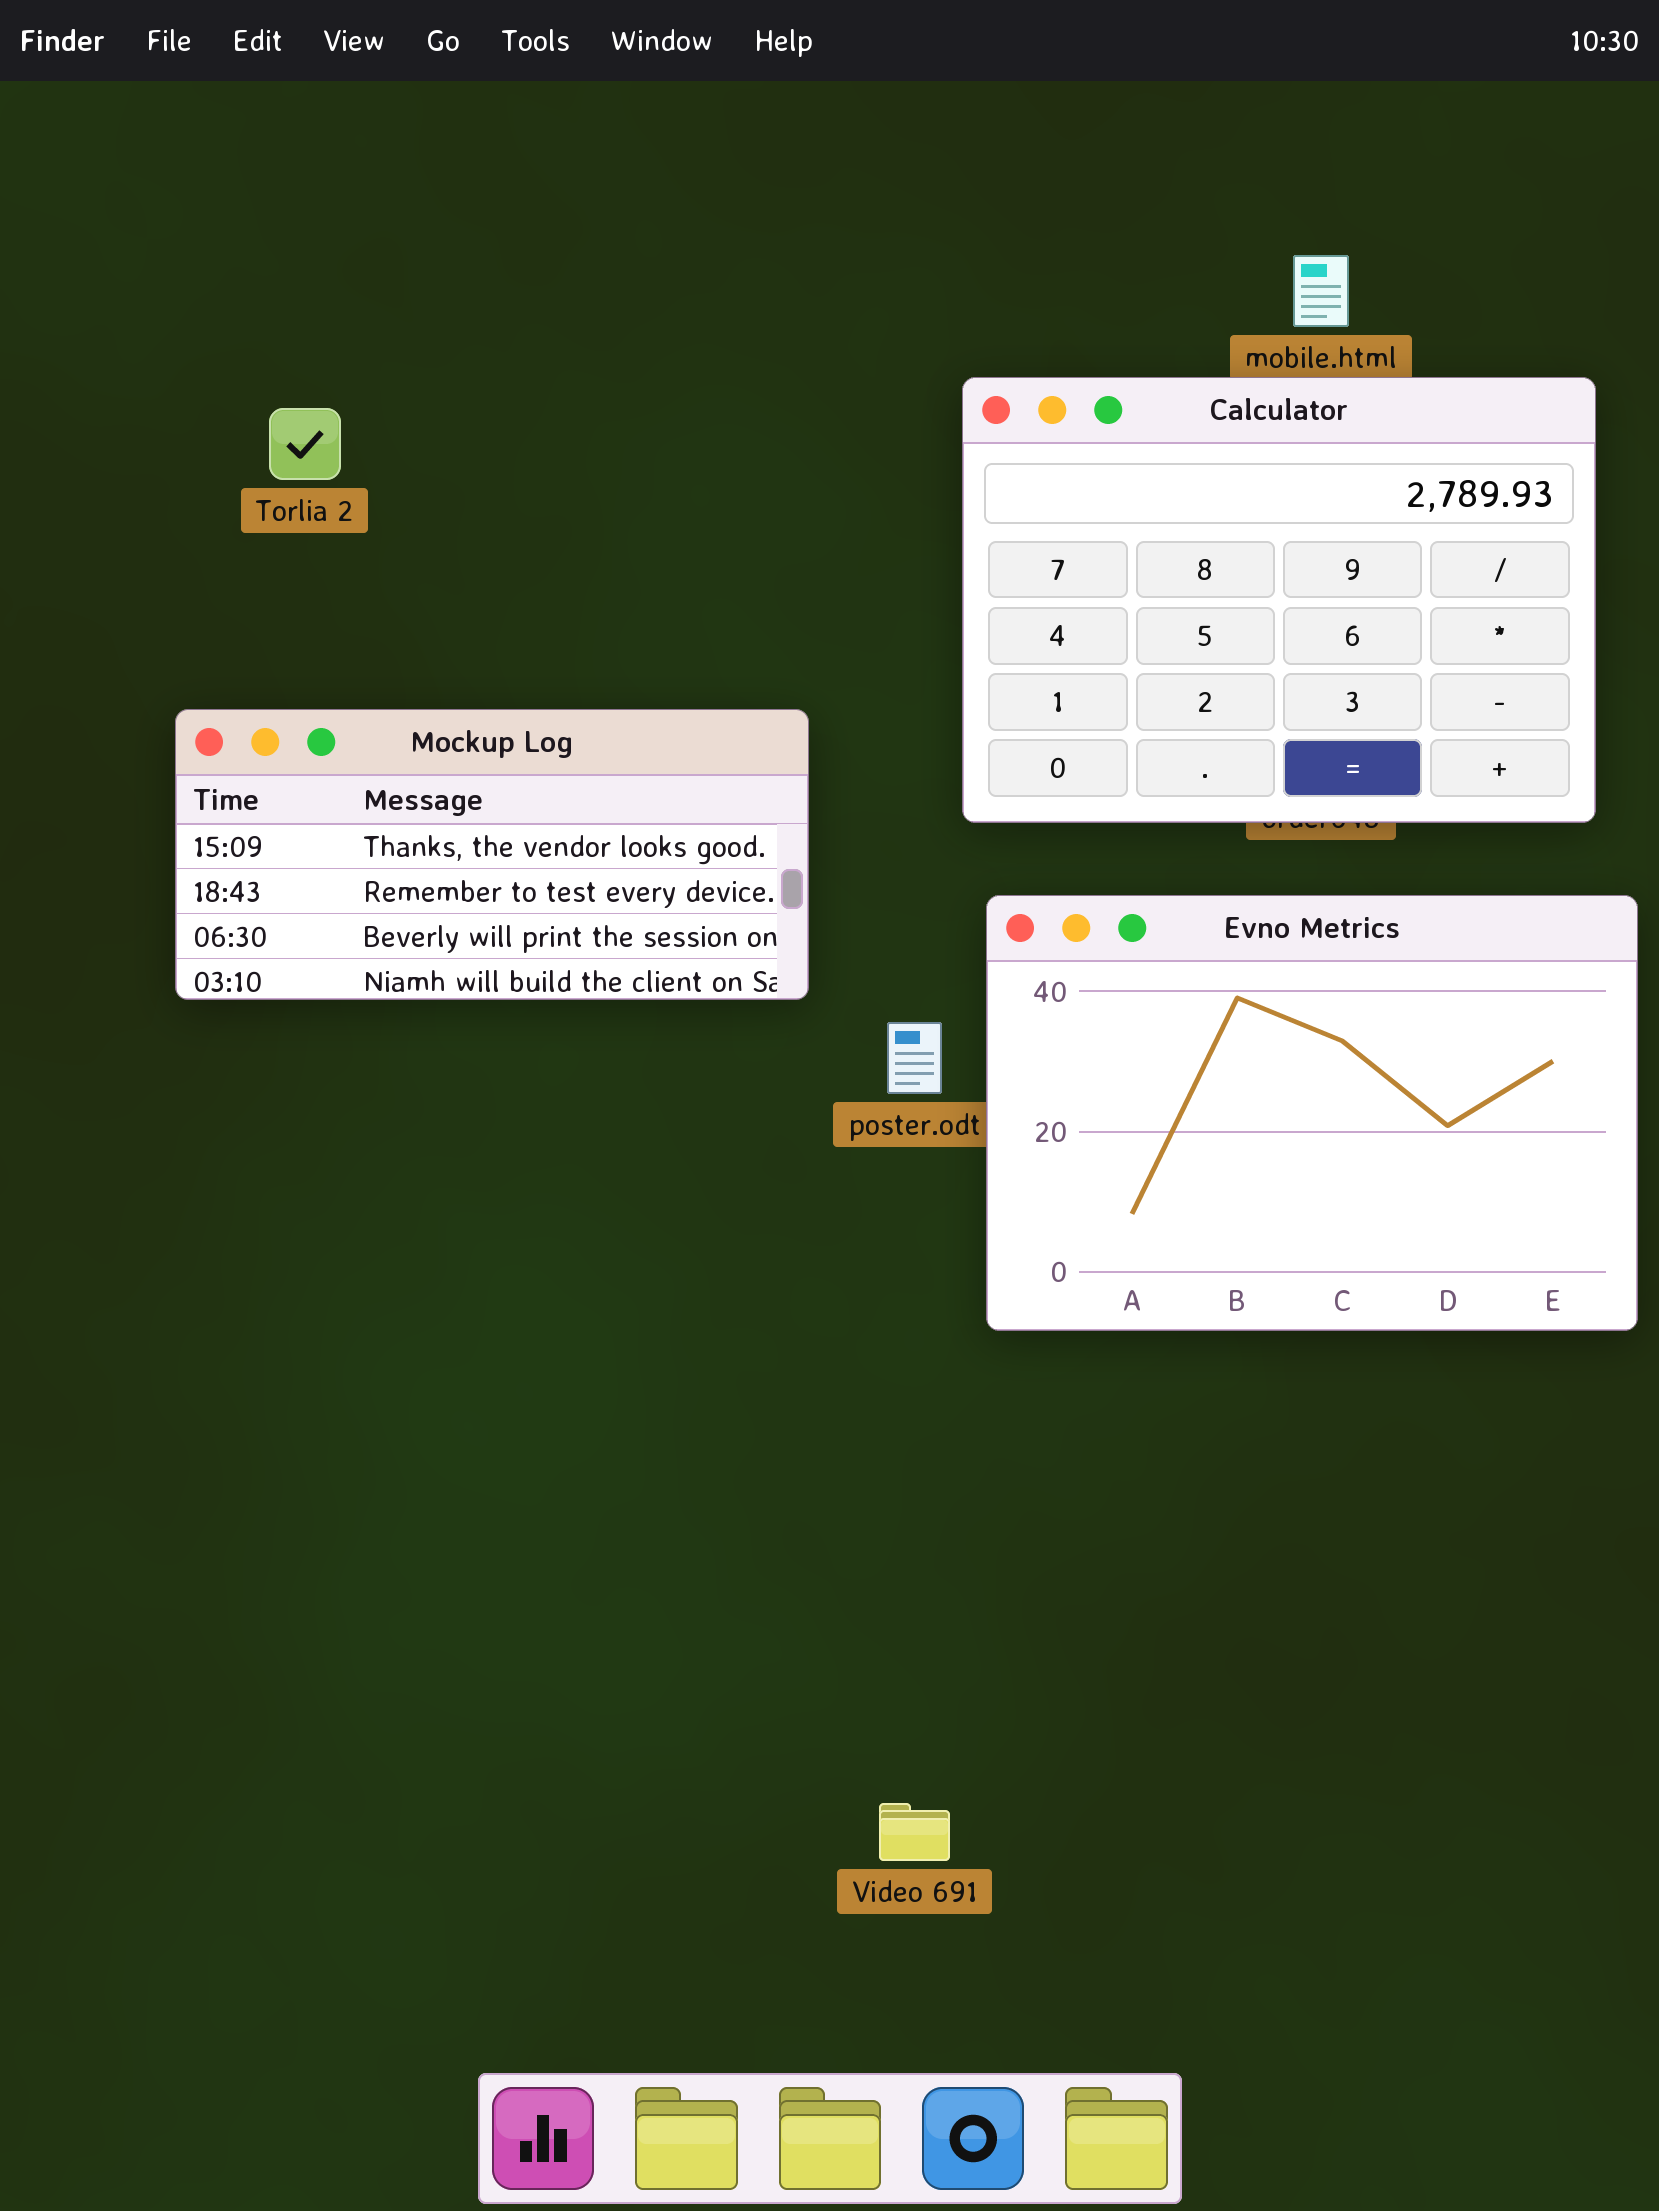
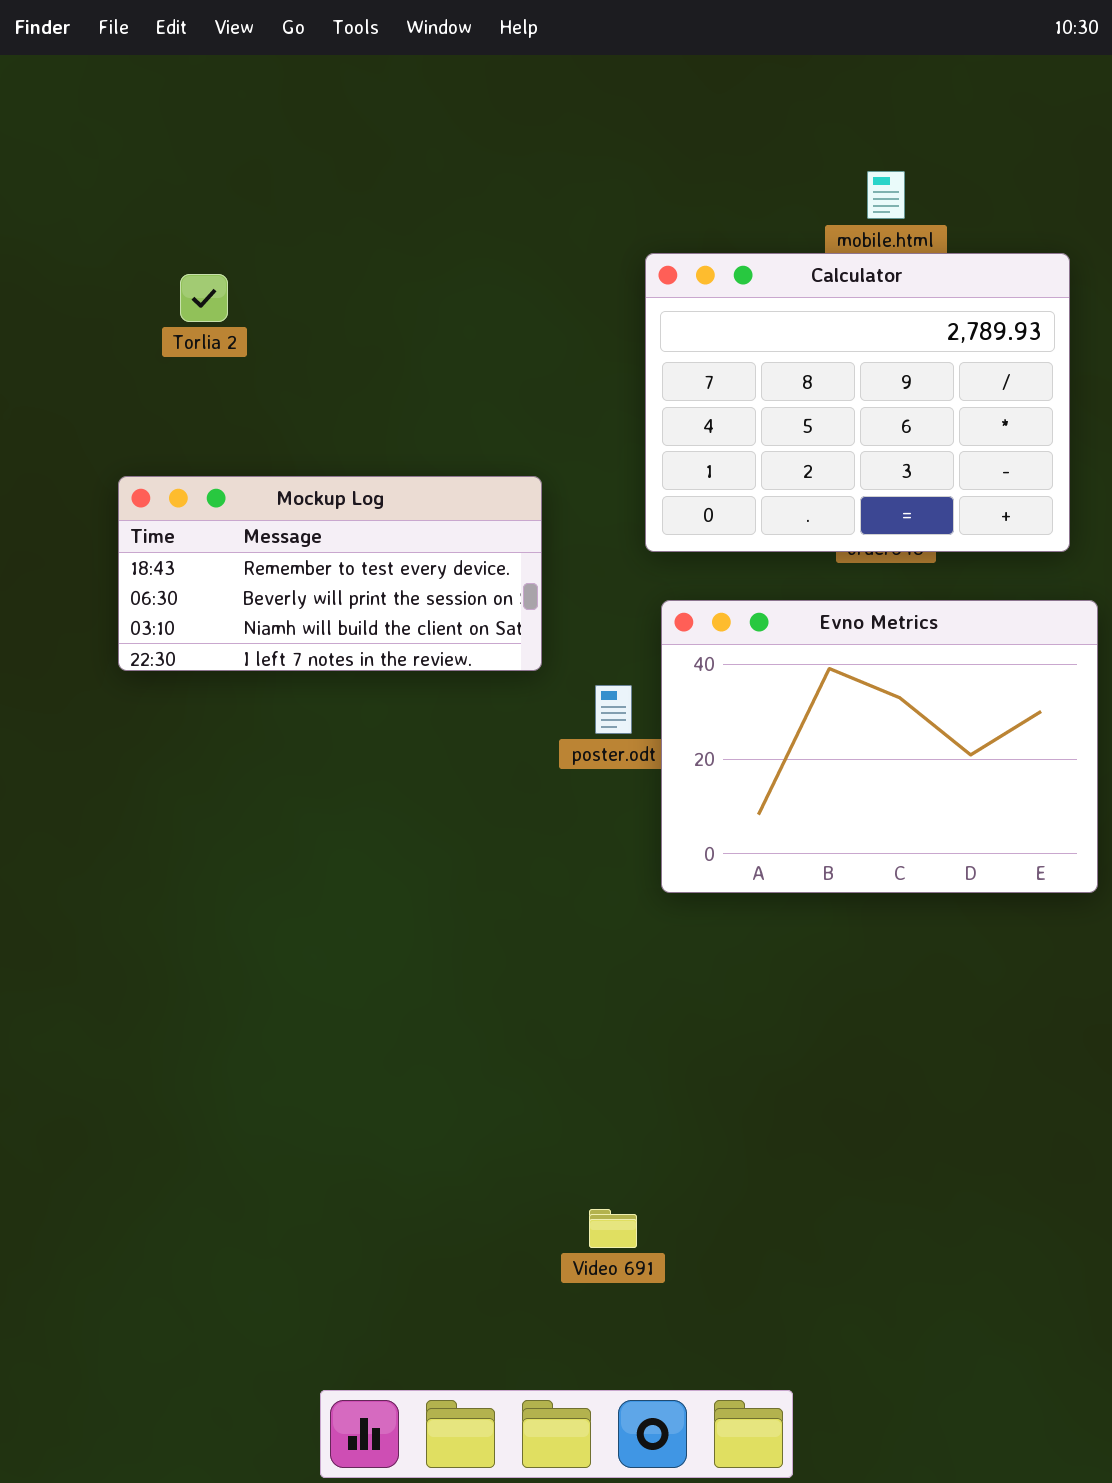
Mockup Log: [175,709,809,1000] -> [118,476,542,671], scrolled down 1 row

